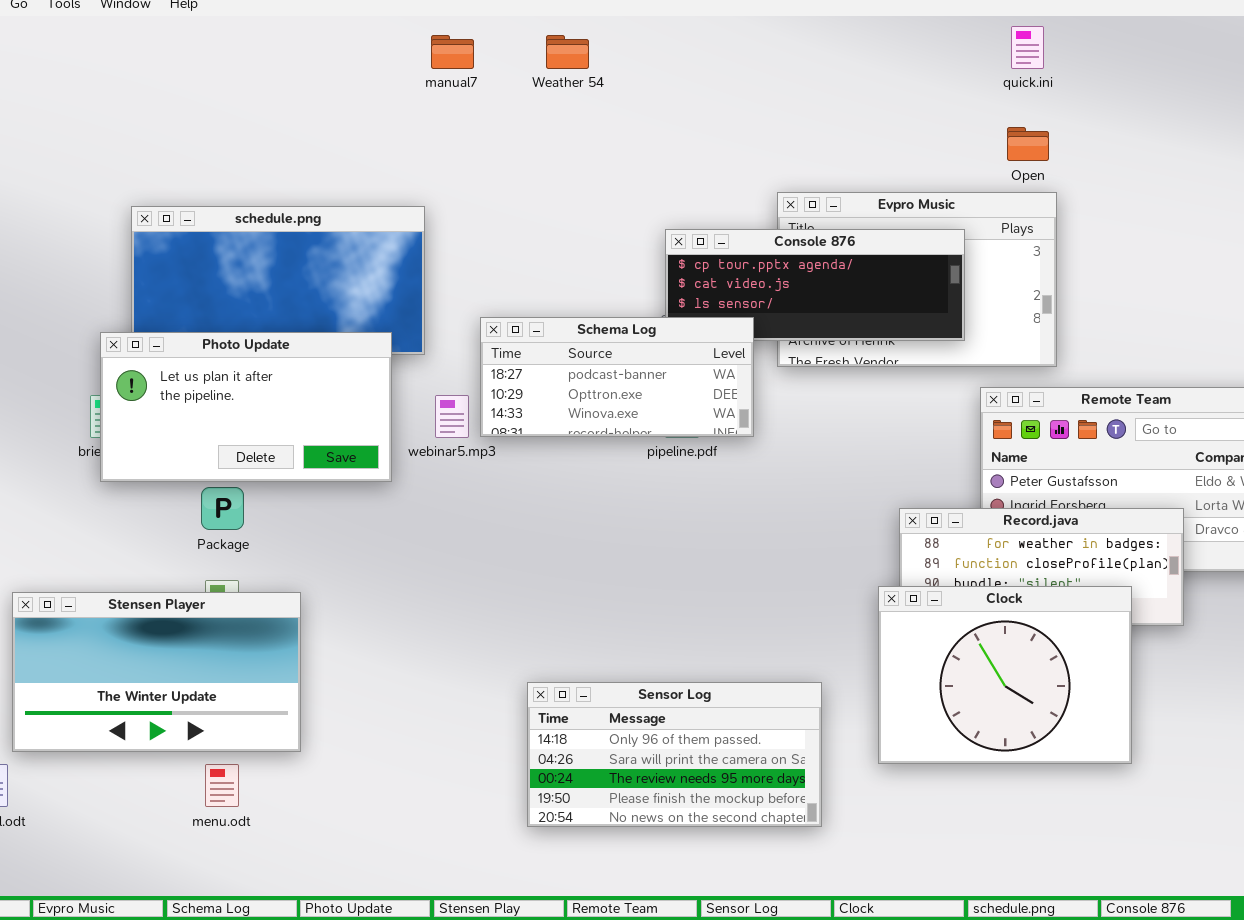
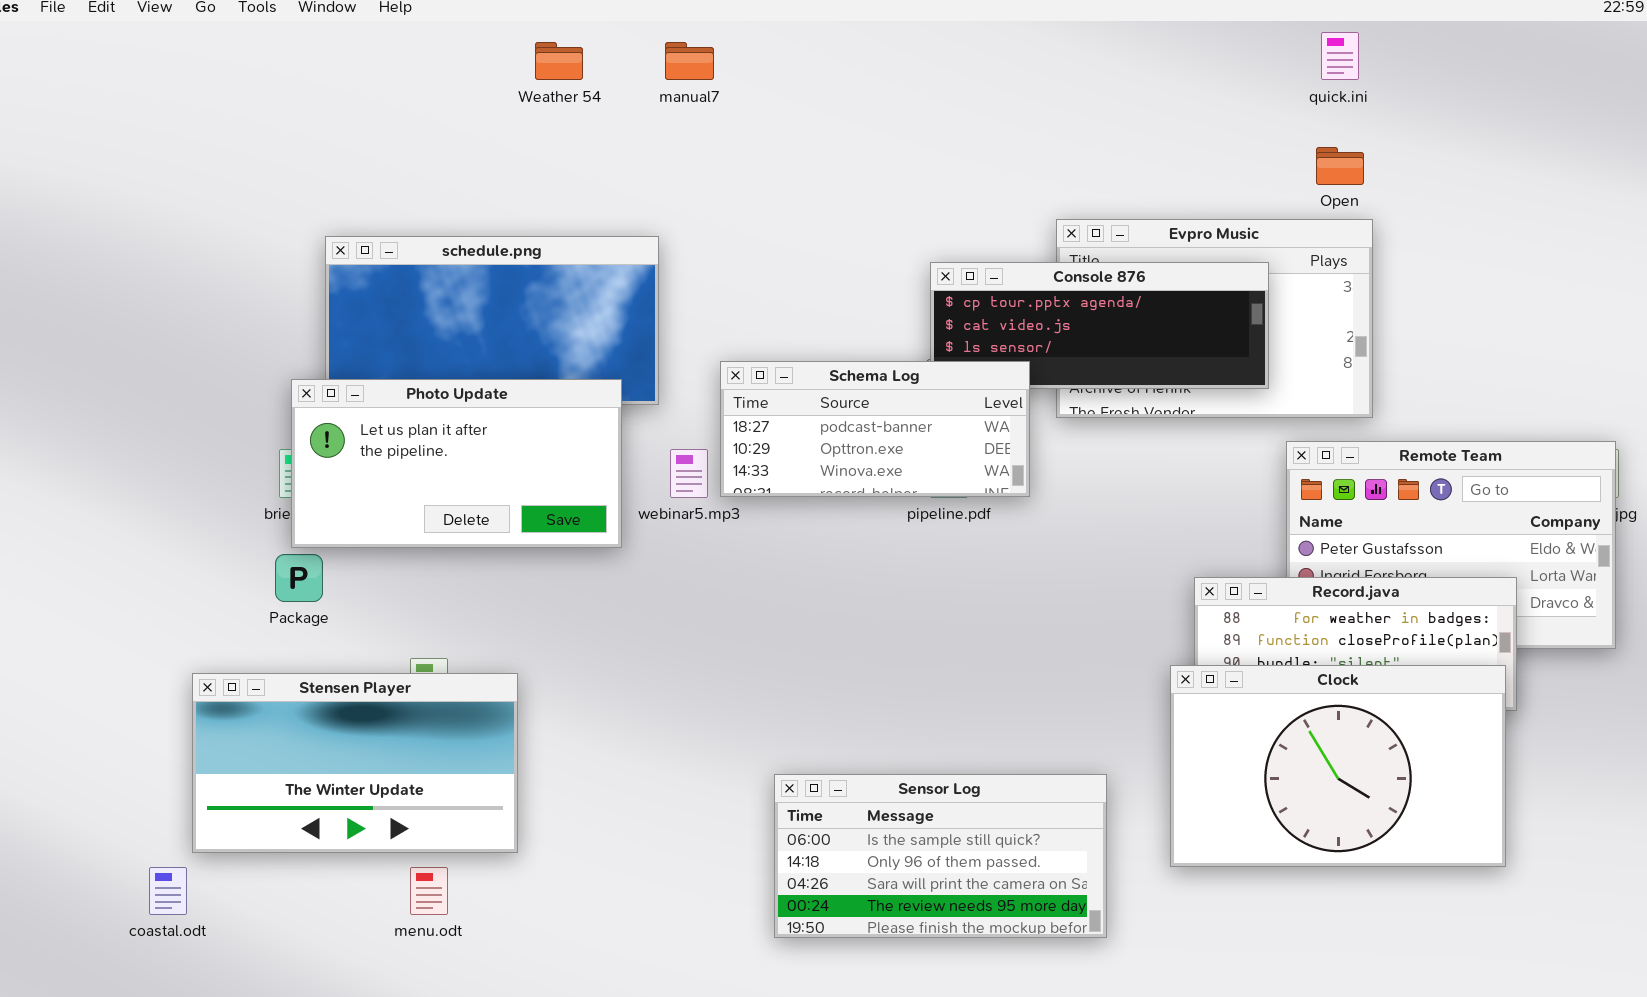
Weather 54: [546,35,589,69] -> [535,42,583,80], moved
Package: [201,487,244,530] -> [275,554,323,602], moved
Clock: [878,586,1132,764] -> [1170,665,1506,867], resized
Sensor Log: [527,682,822,827] -> [774,774,1107,938], scrolled up 1 row

